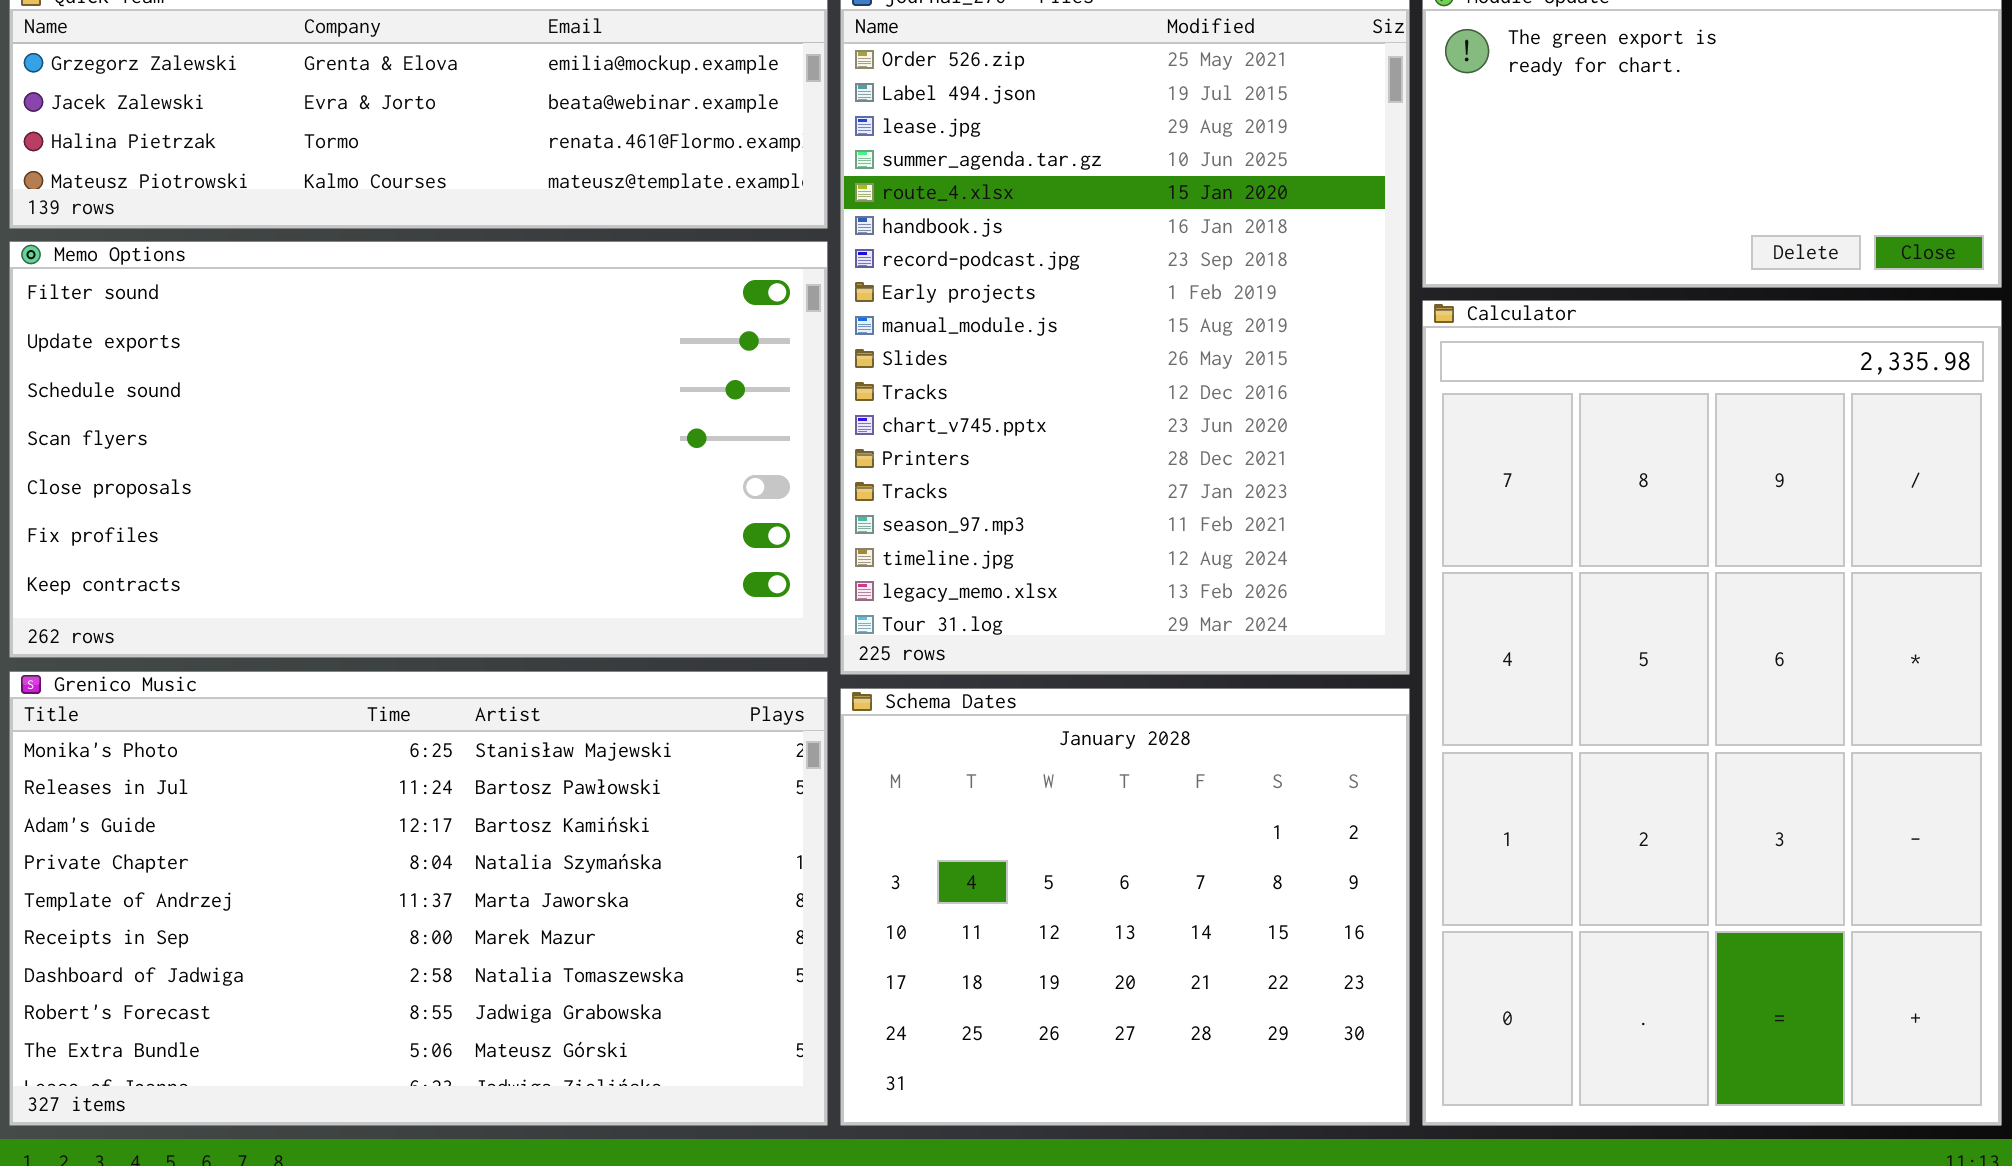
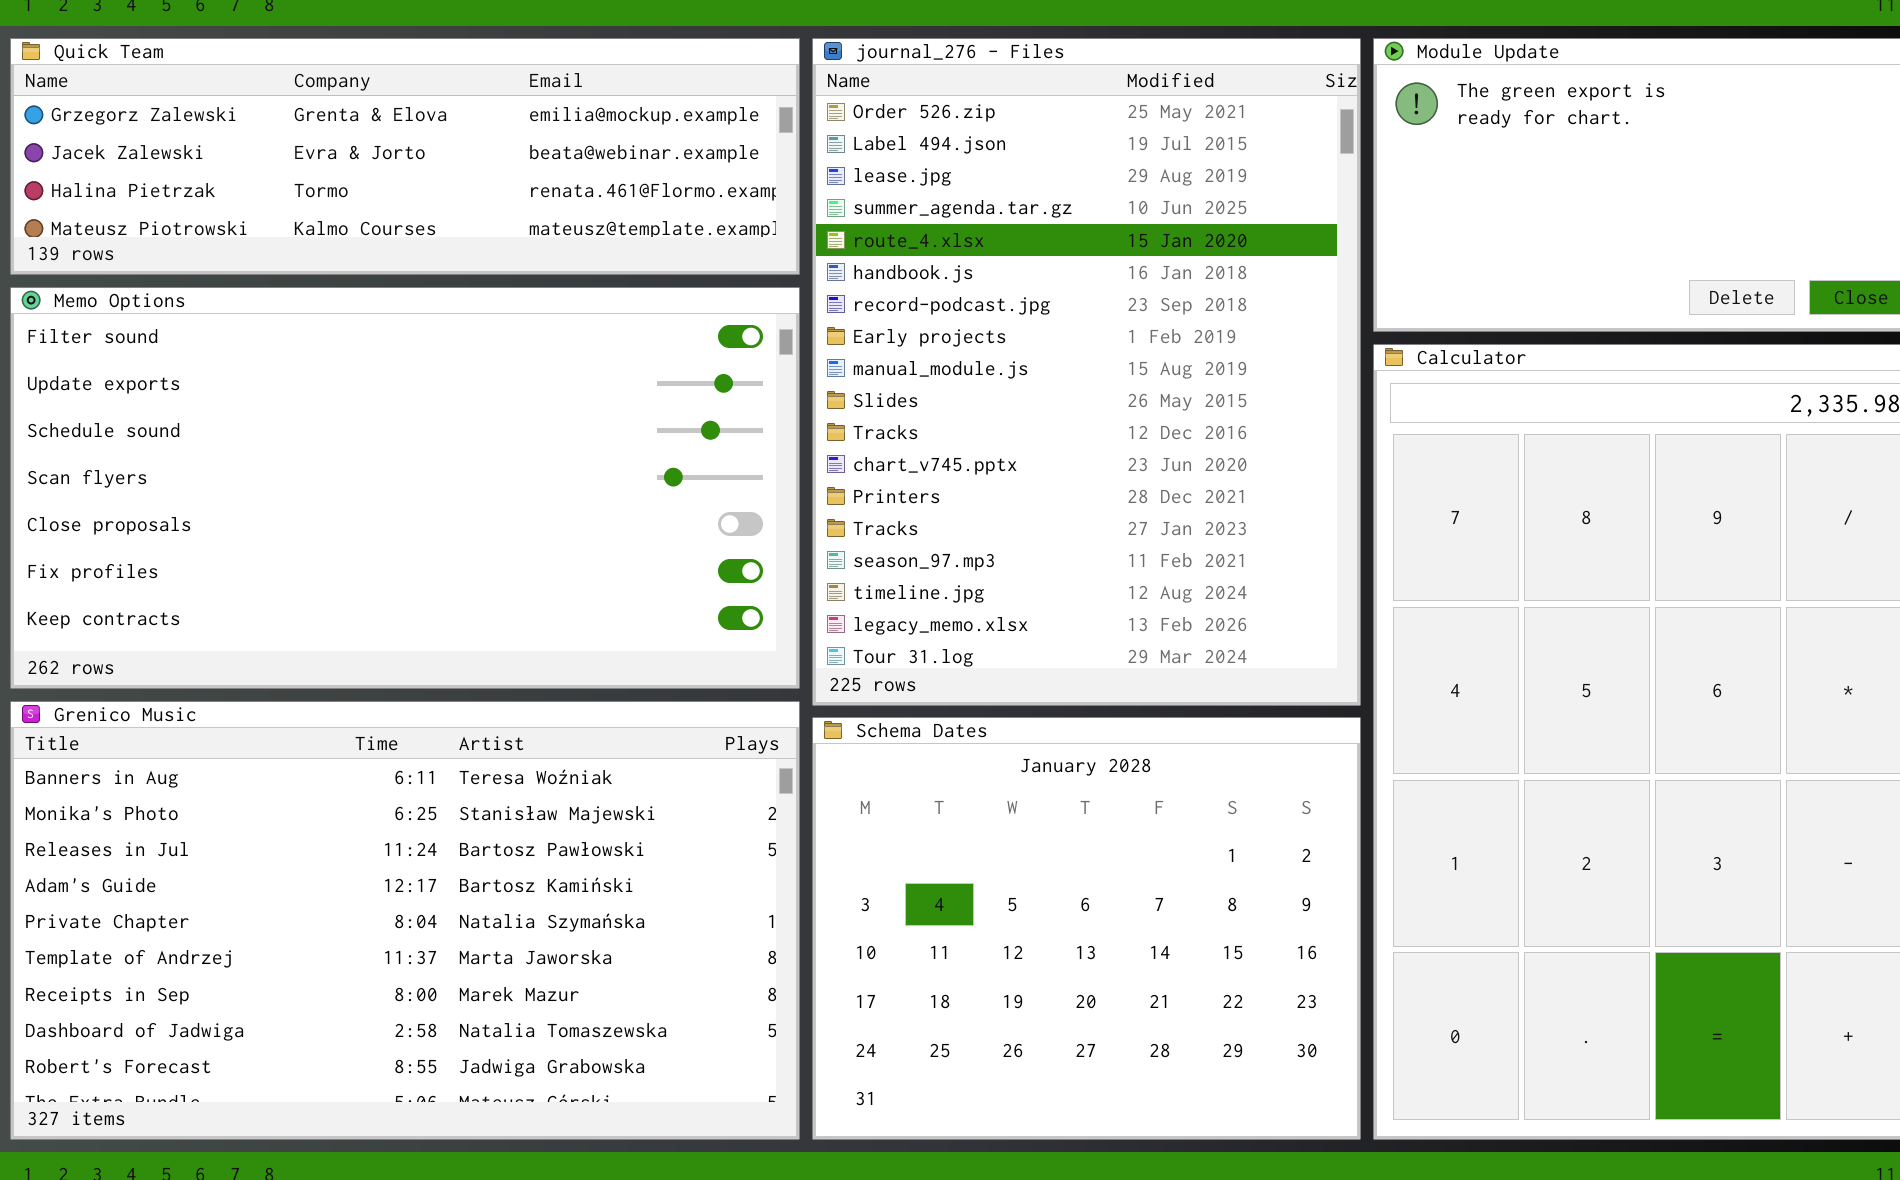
Grenico Music: [9,671,828,1126] -> [10,701,800,1140], scrolled up 1 row

